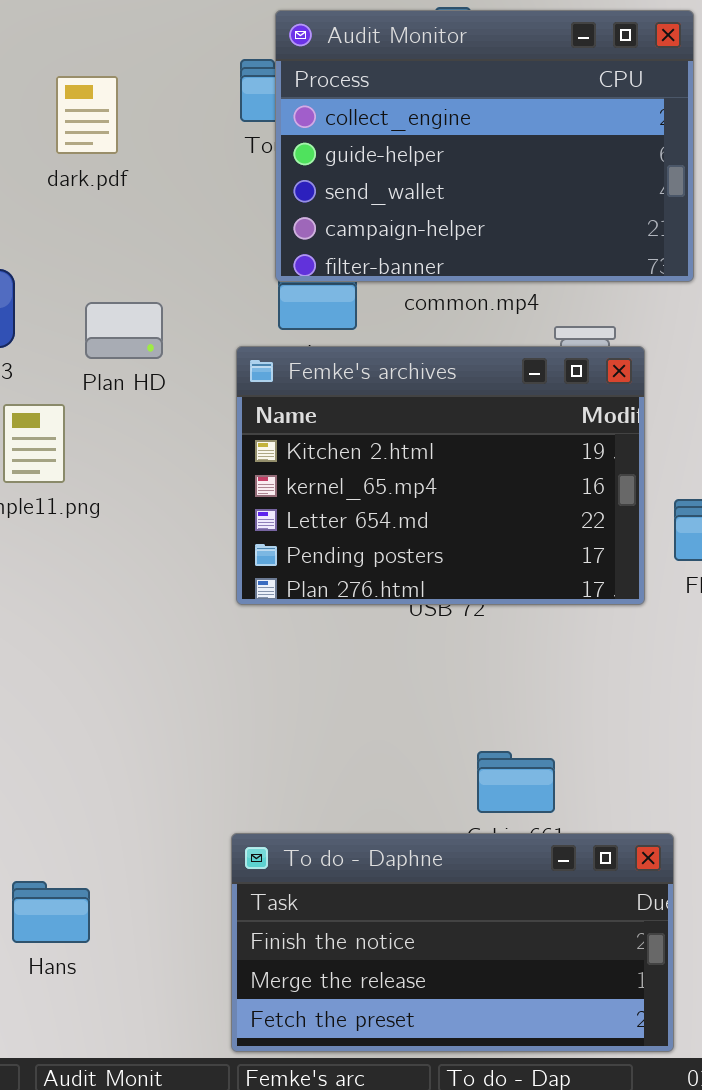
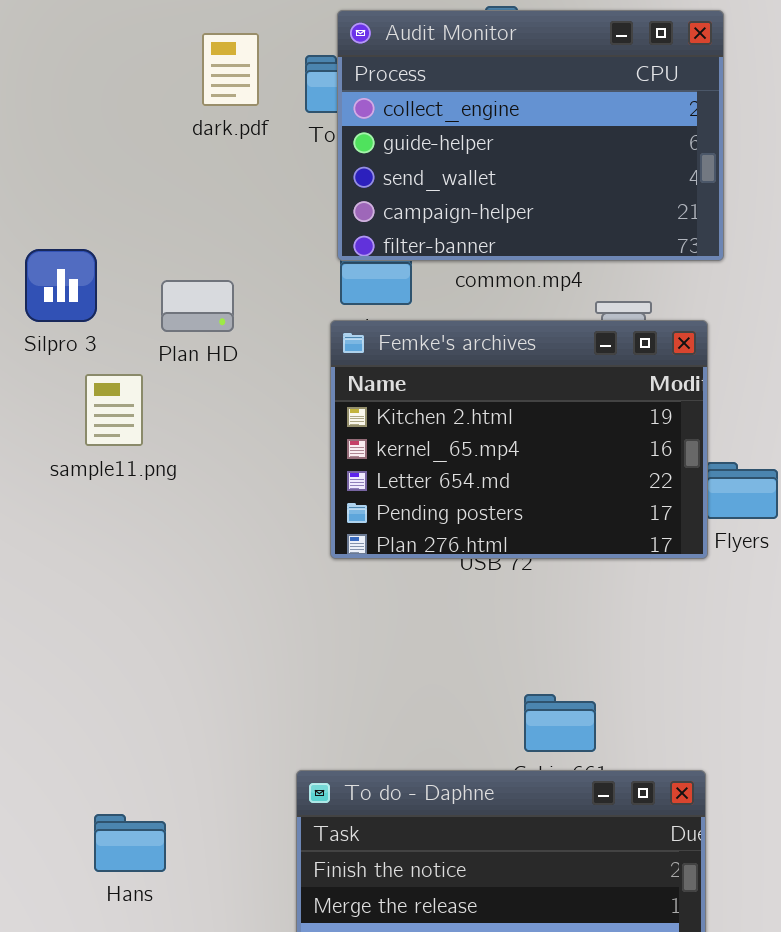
dark.pdf: [56,76,118,154] -> [202,33,259,106], moved
Femke's archives: [236,346,645,605] -> [330,320,708,559], moved

